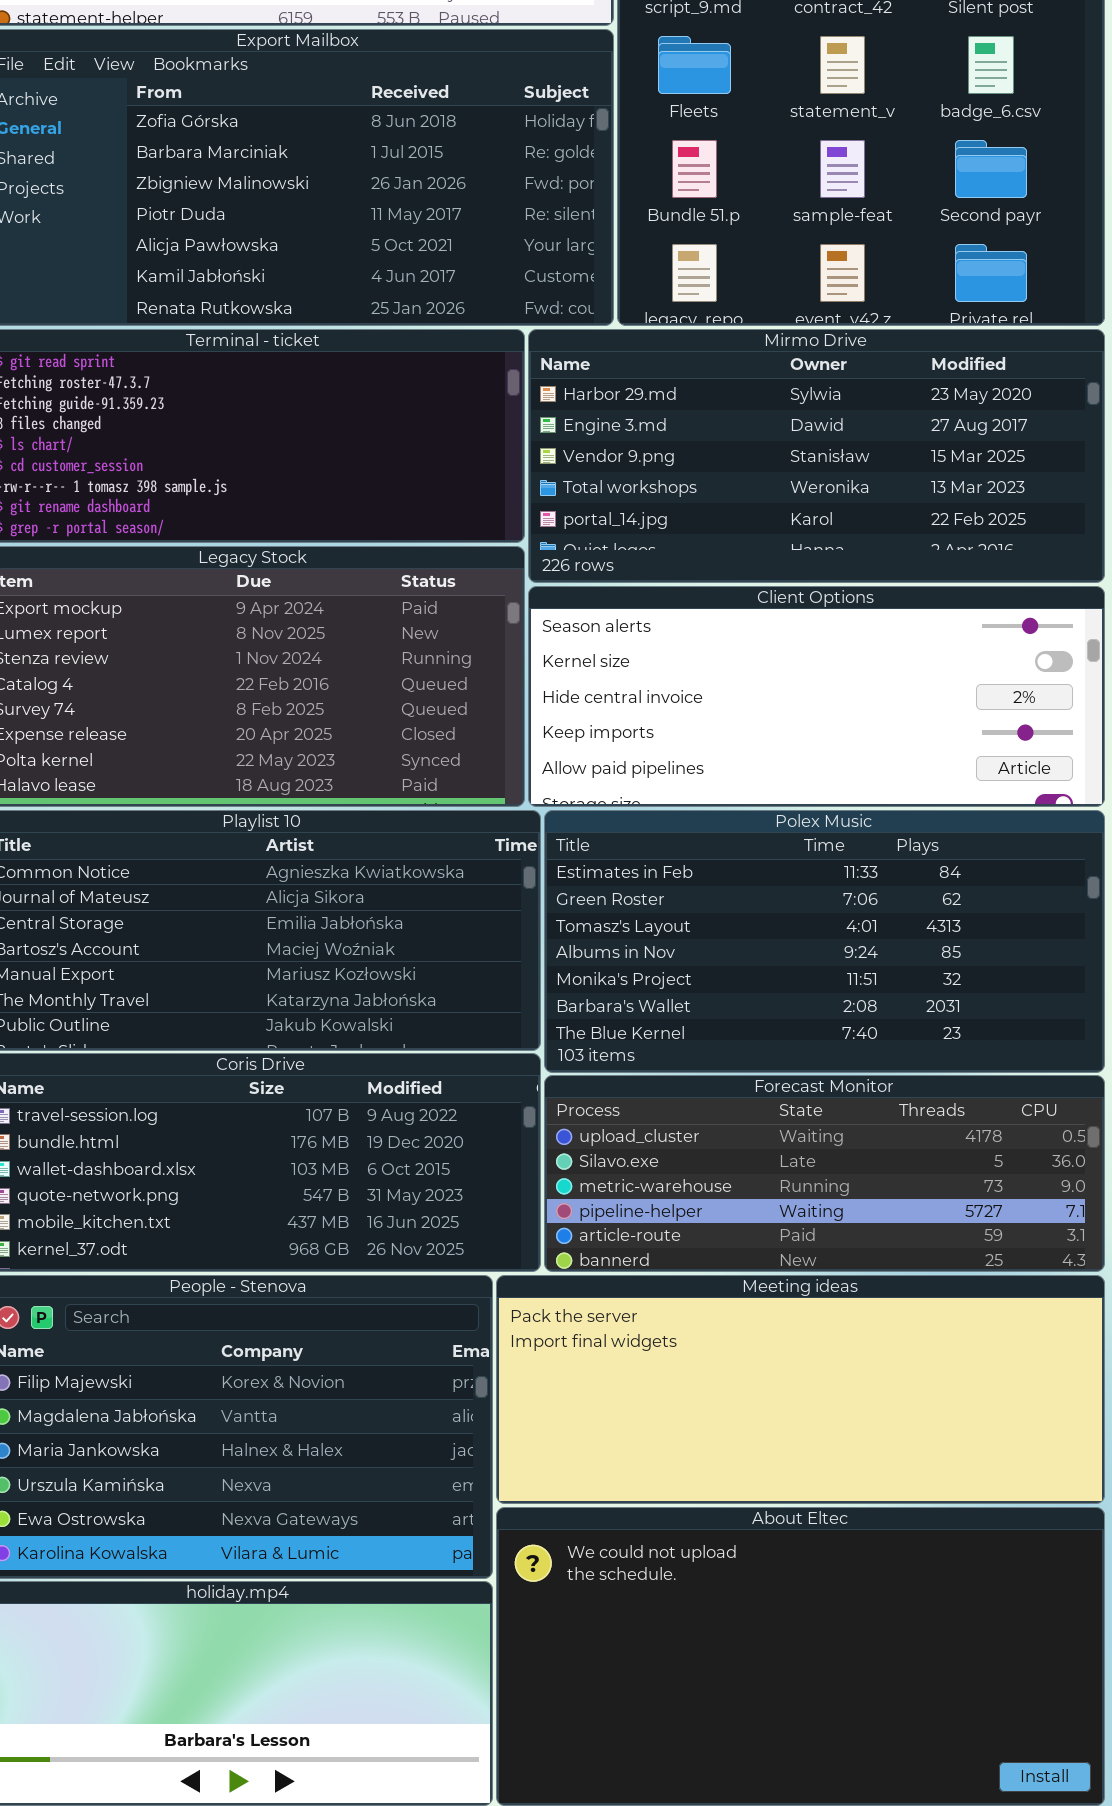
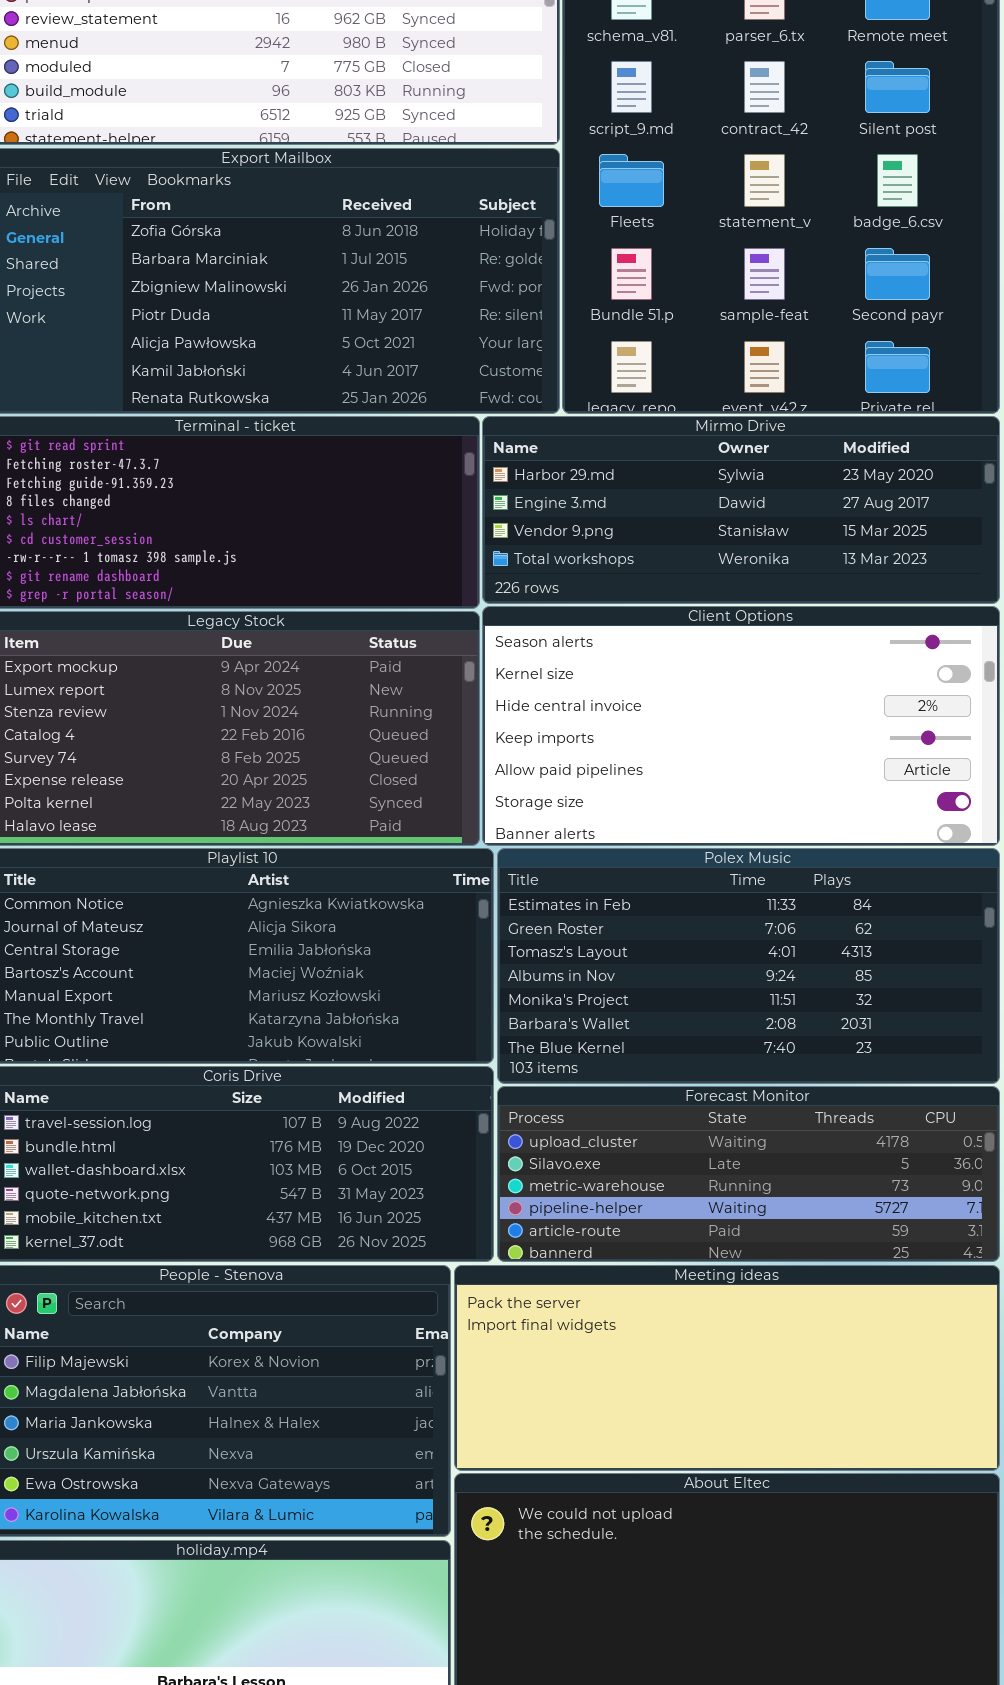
Mirmo Drive: [528,329,1105,583] -> [482,416,1000,604], resized
Client Options: [528,586,1105,807] -> [482,606,1000,846], resized

